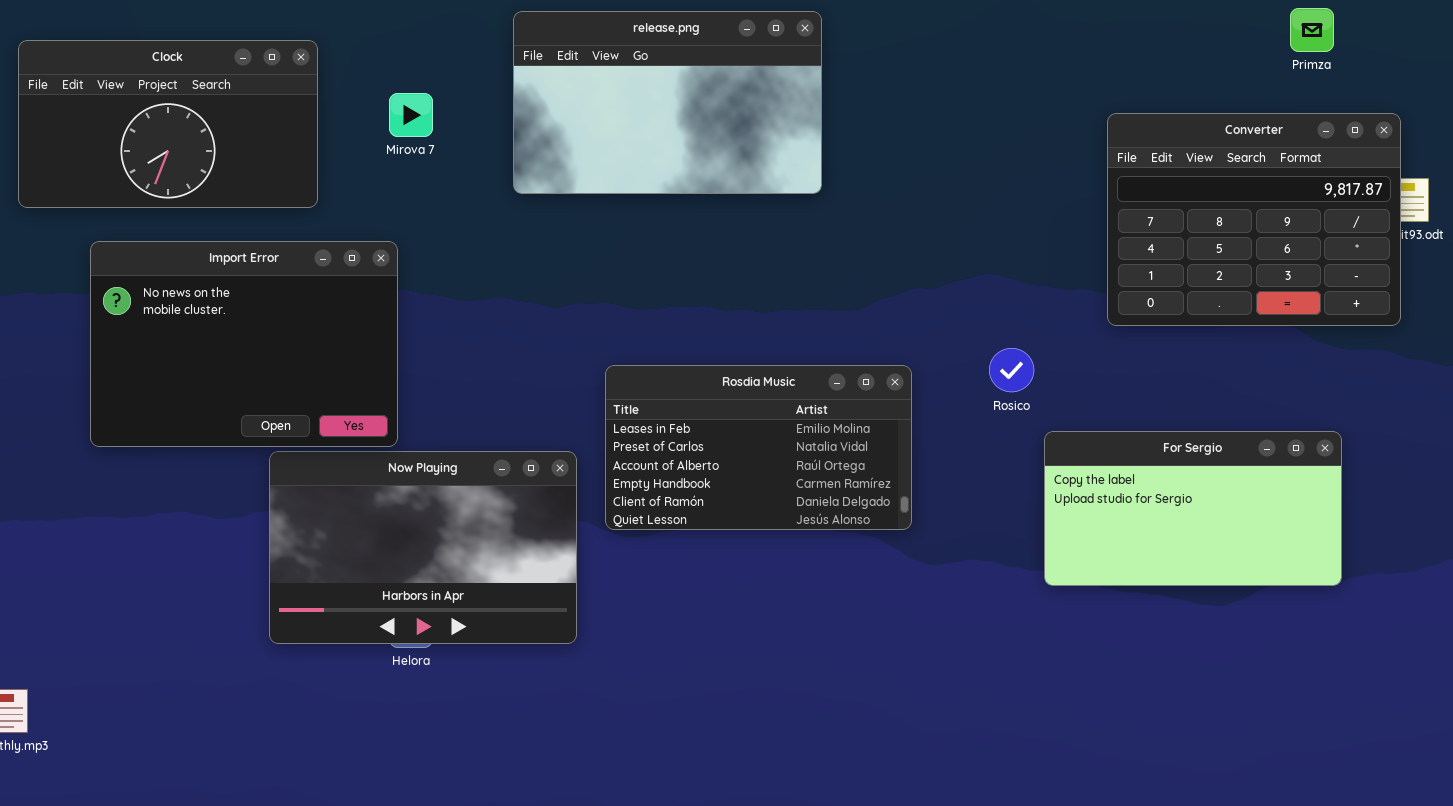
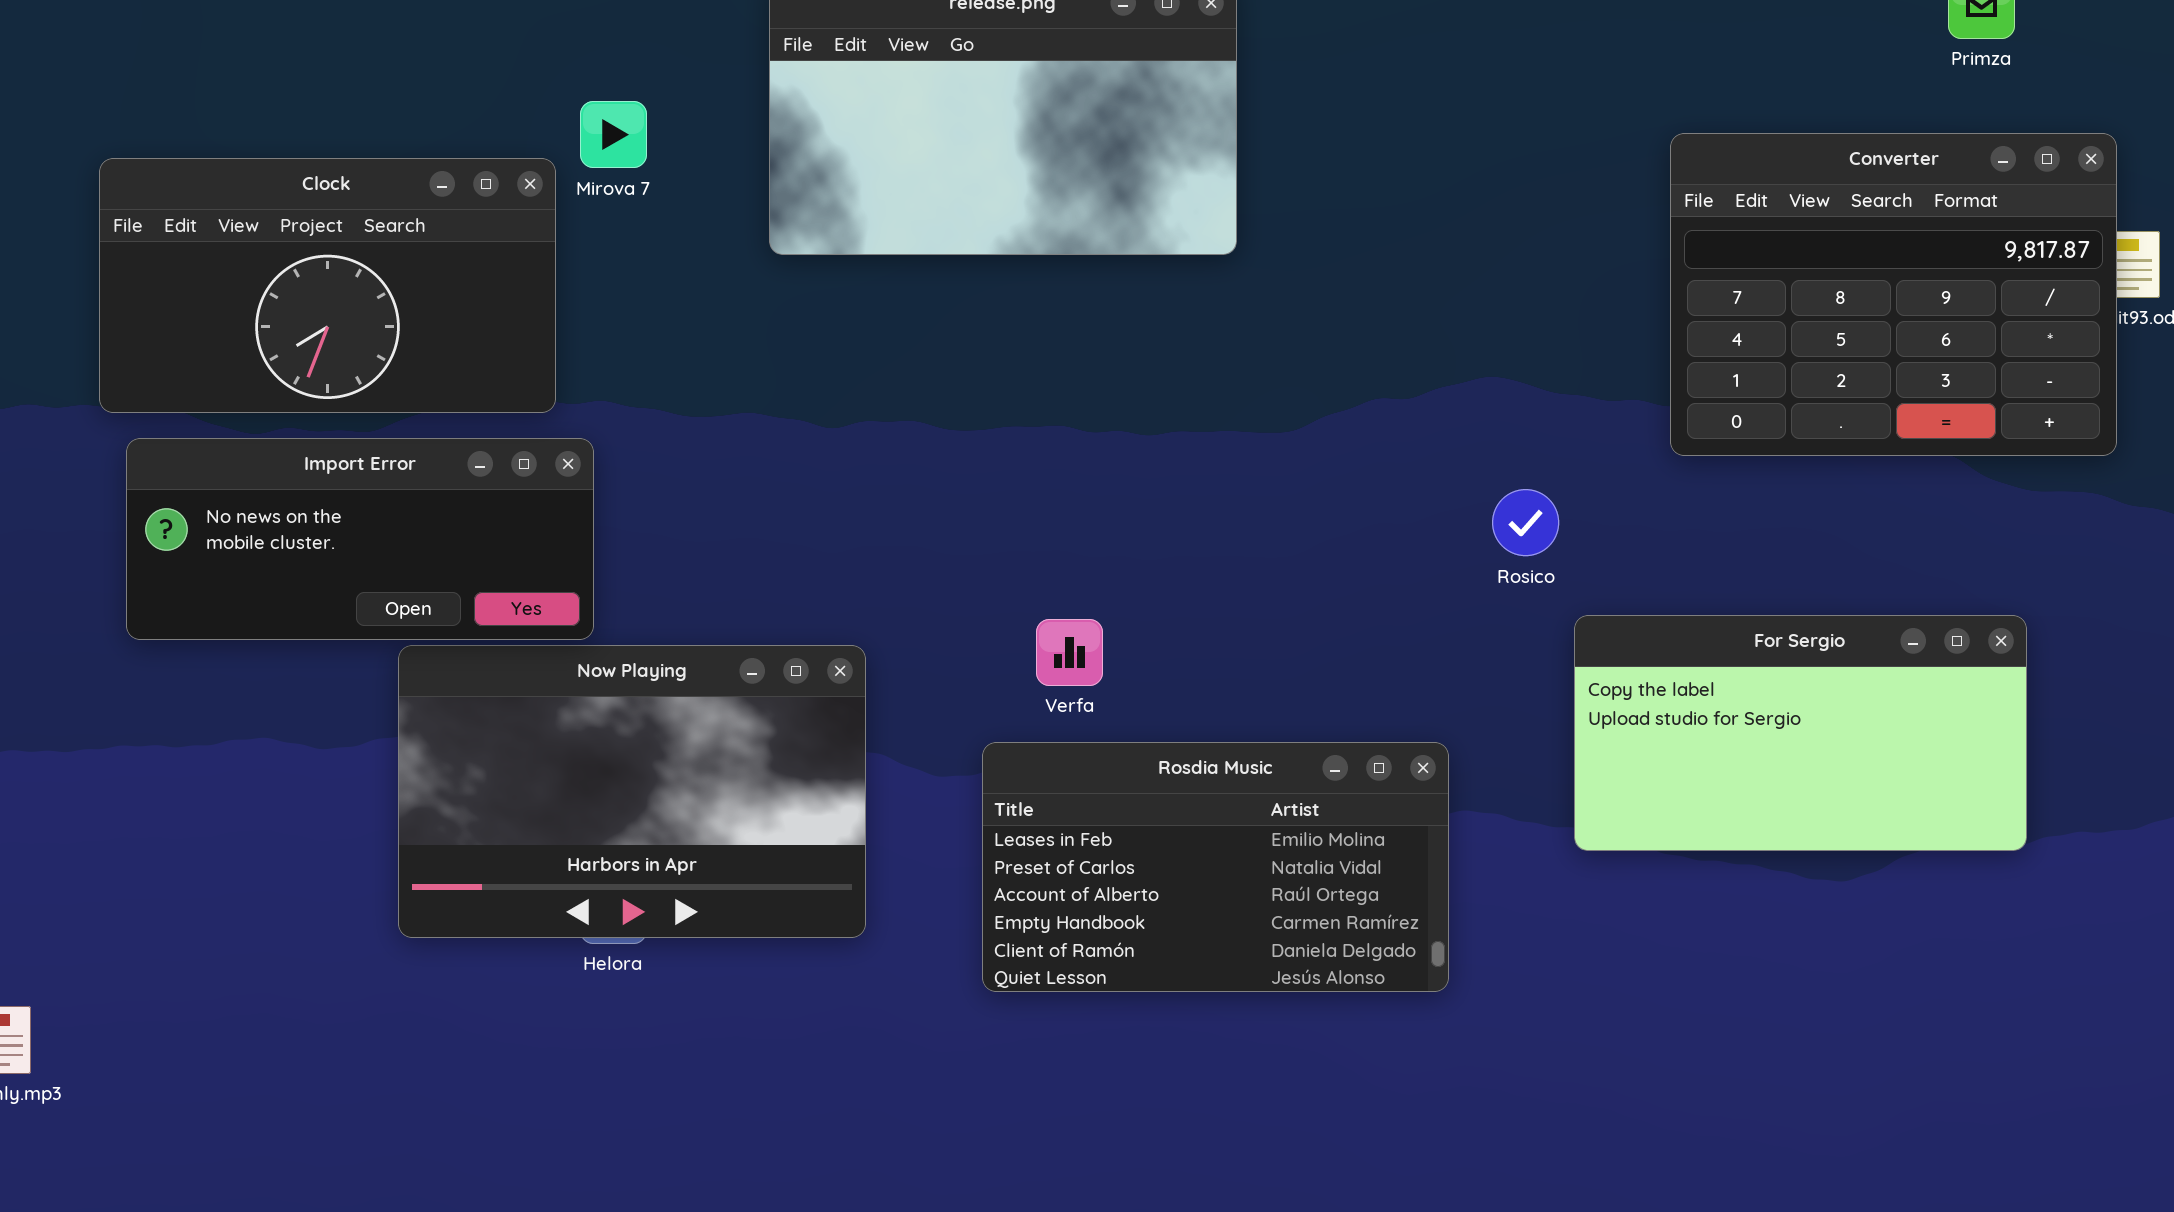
Clock: [18,40,318,208] -> [99,158,556,413], moved
Import Error: [90,241,398,447] -> [126,438,594,640], resized
Rosdia Music: [605,365,912,530] -> [982,742,1449,992], moved

